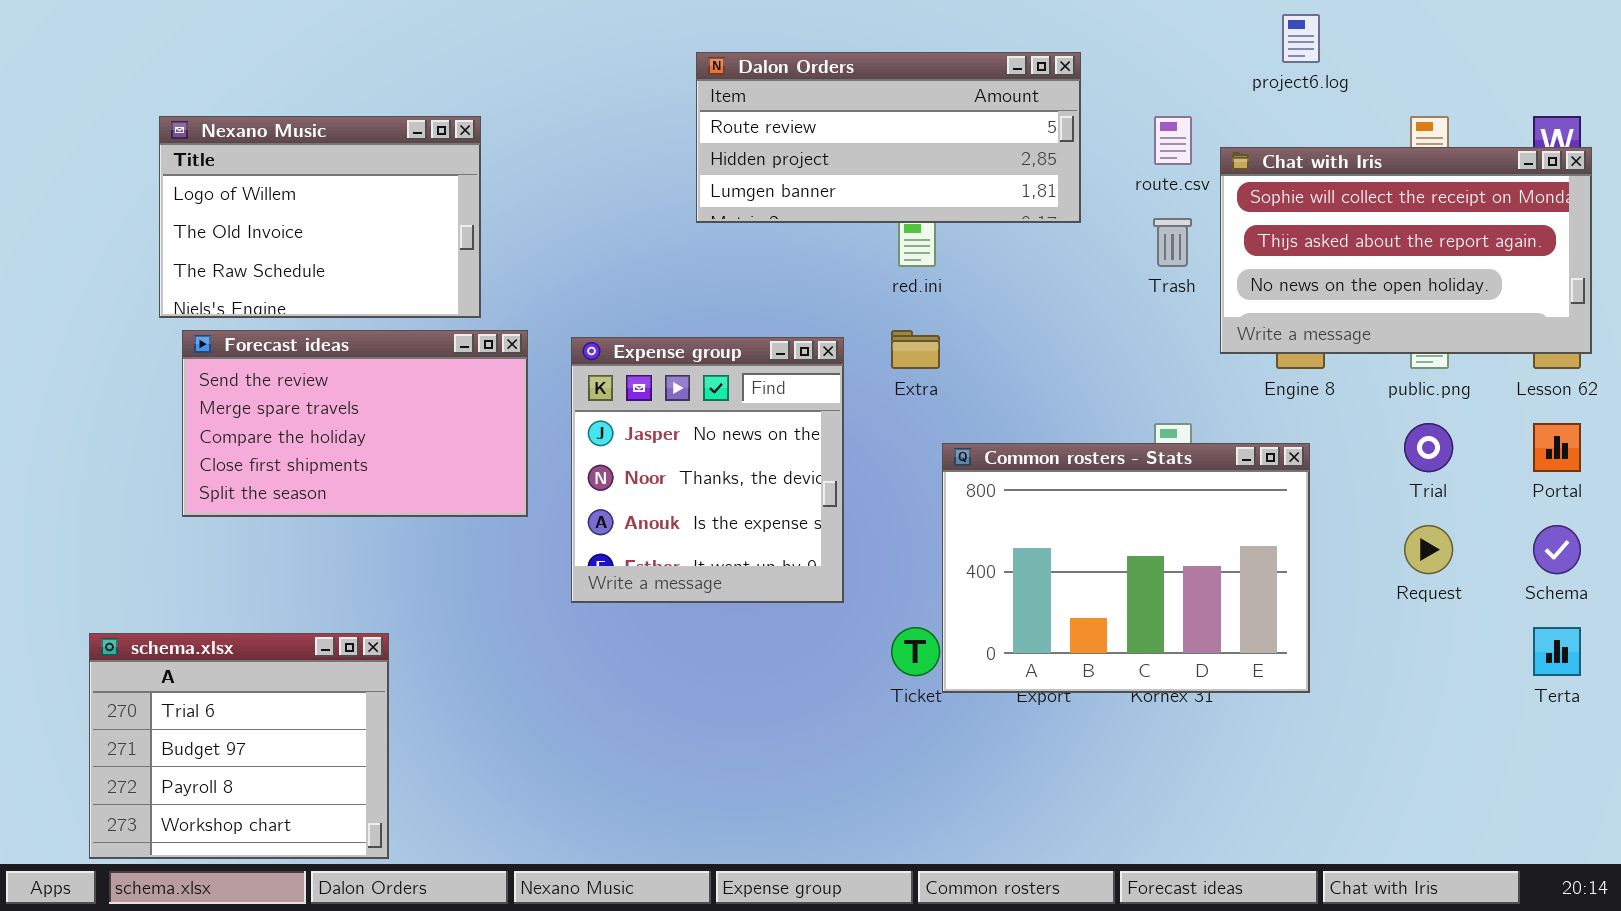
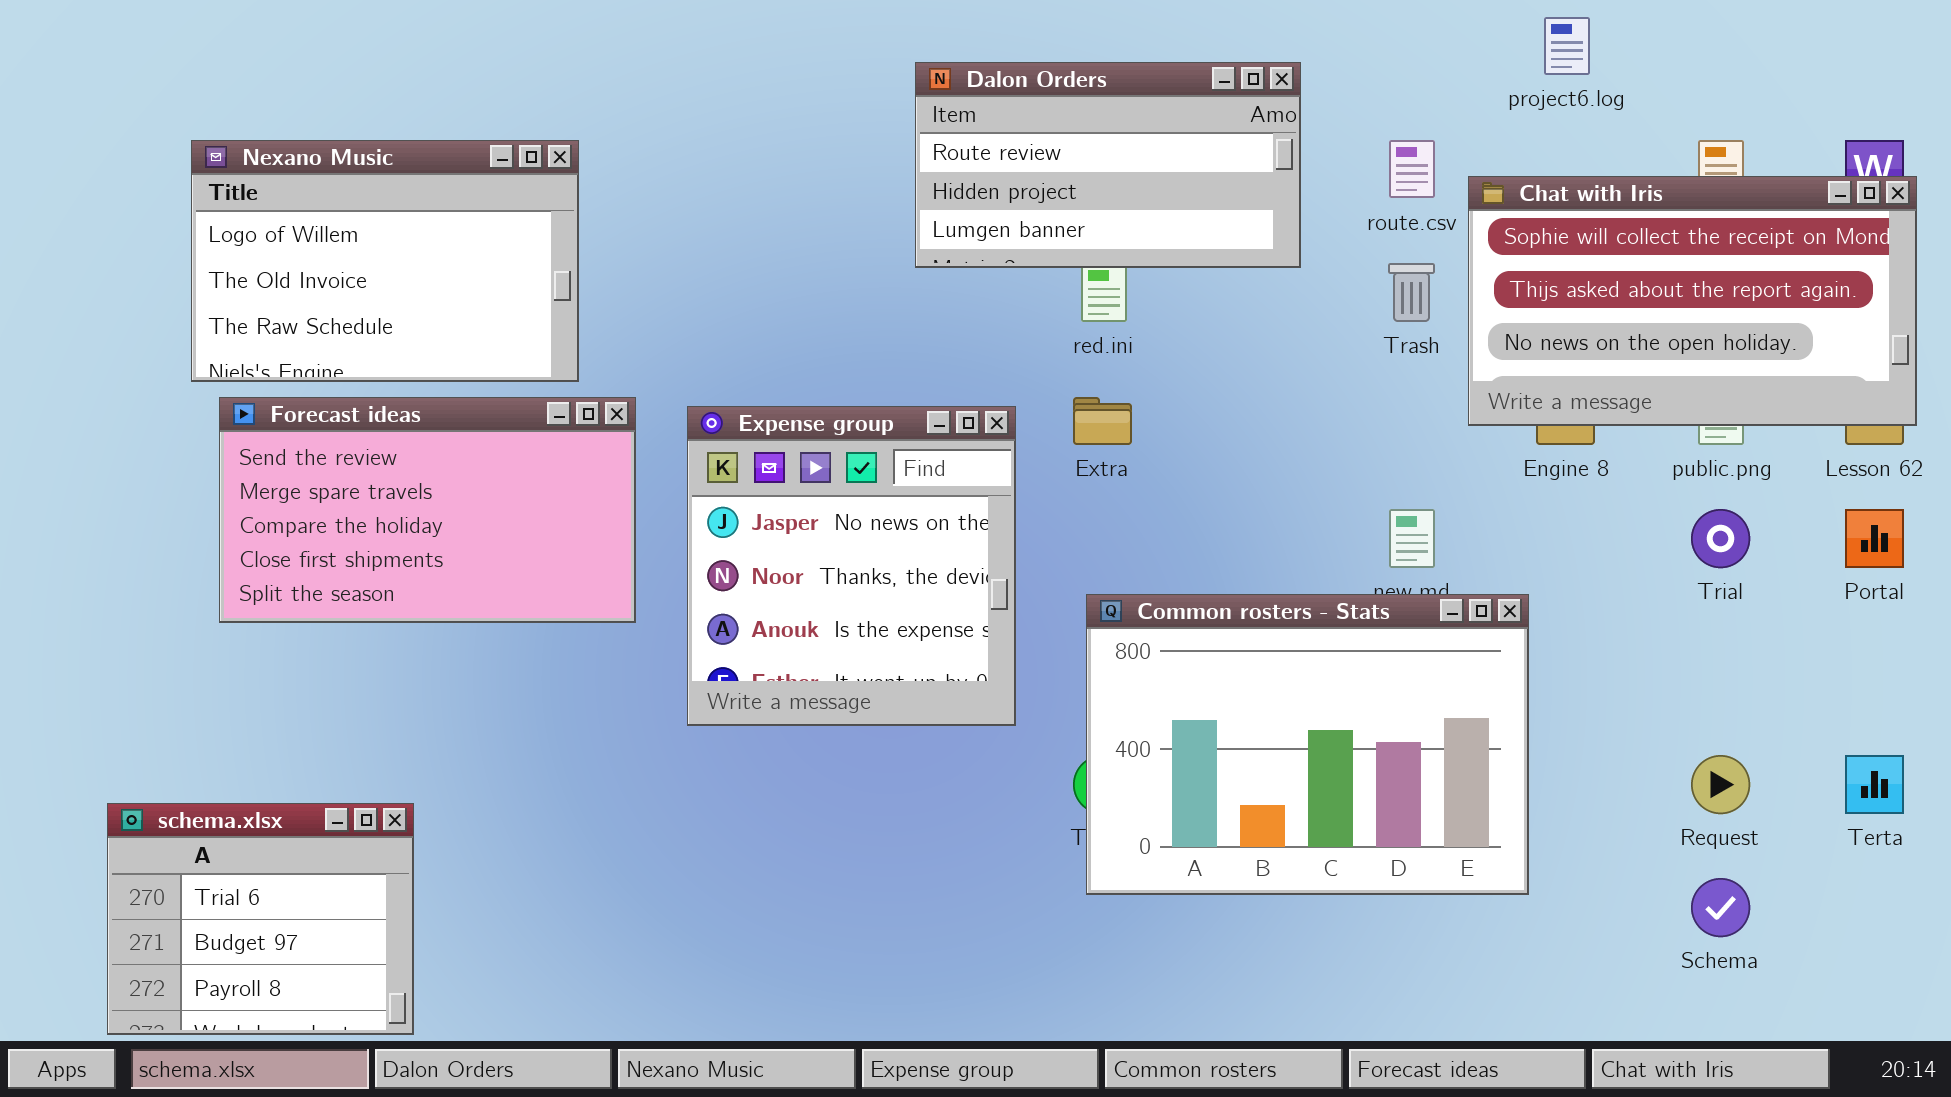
Dalon Orders: [696,52,1081,223] -> [915,62,1301,268], resized
Common rosters - Stats: [942,443,1310,693] -> [1086,594,1529,895], moved
Request: [1404,525,1453,574] -> [1691,755,1750,814], moved
Schema: [1533,525,1581,574] -> [1691,878,1750,937], moved
schema.xlsx: [89,633,389,859] -> [107,803,414,1035], resized

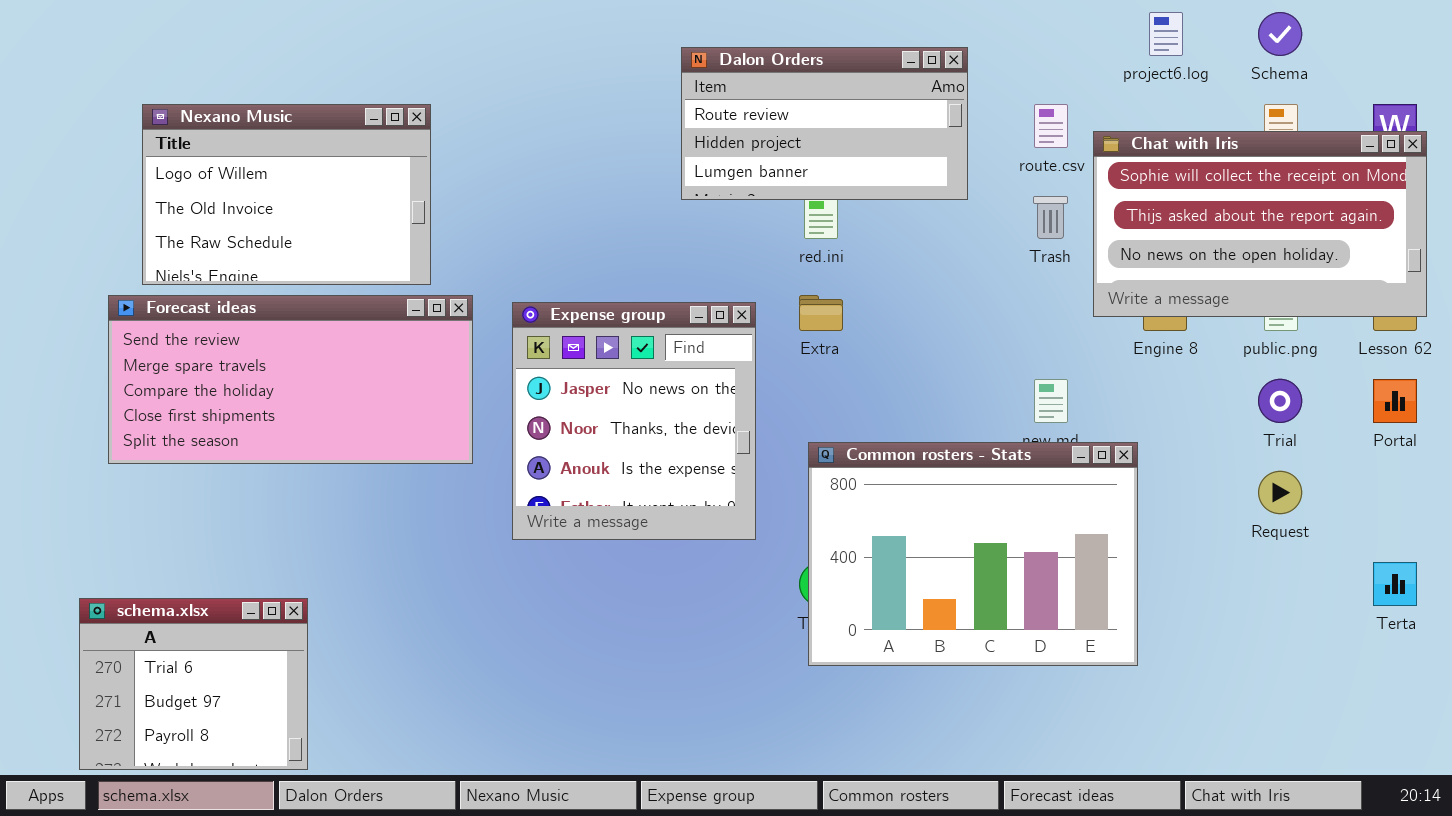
Forecast ideas: [219,397,636,623] -> [108,295,473,464], resized
Request: [1691,755,1750,814] -> [1258,471,1302,514], moved
Schema: [1691,878,1750,937] -> [1258,12,1302,56], moved

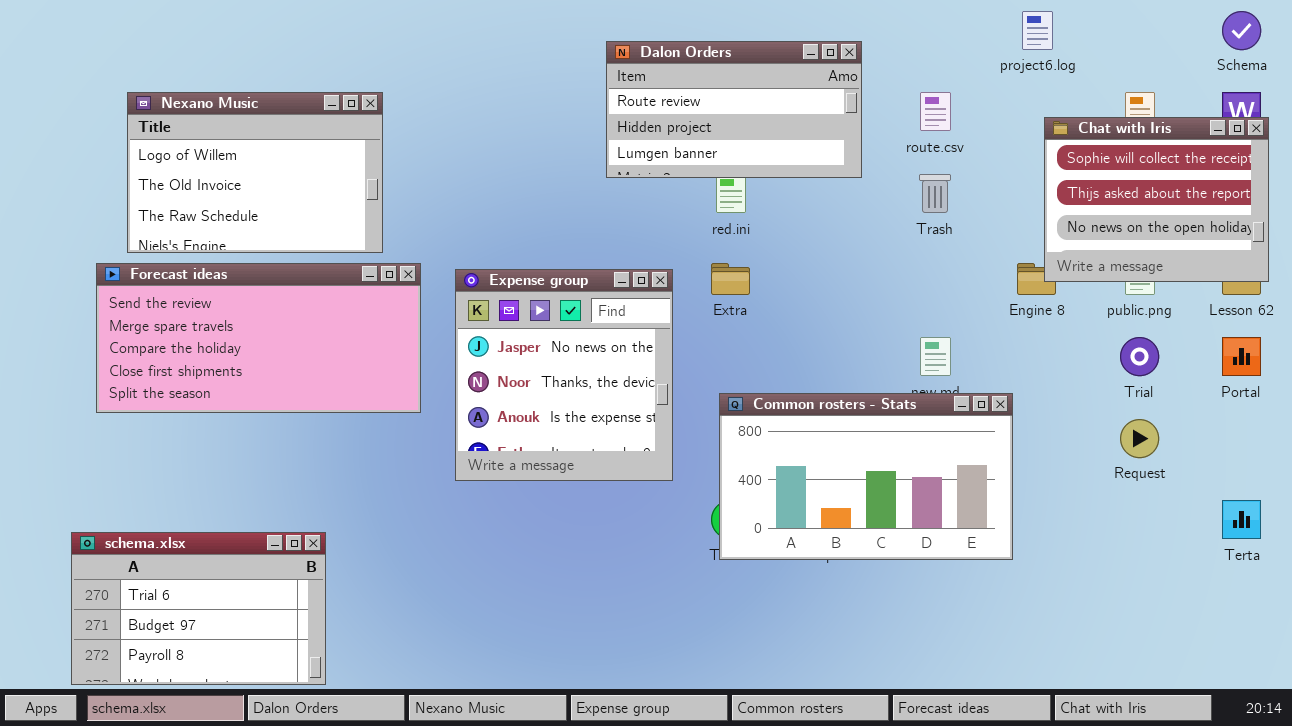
Schema: [1258,12,1302,56] -> [1222,11,1261,50], moved
Chat with Iris: [1093,131,1427,317] -> [1044,117,1269,282], resized
Common rosters - Stats: [808,442,1138,666] -> [719,393,1013,560], resized
schema.xlsx: [79,598,308,770] -> [71,532,326,685], resized

